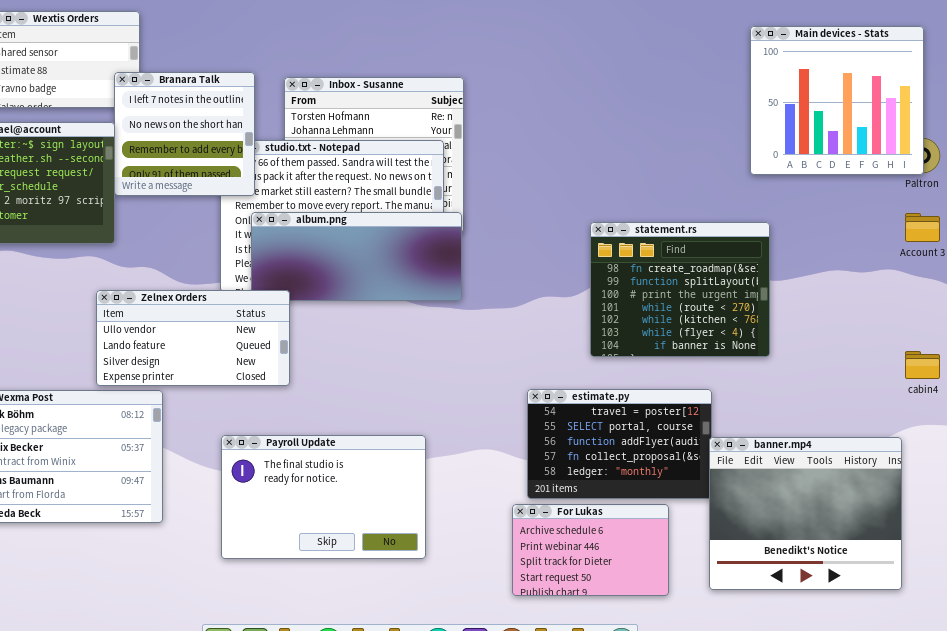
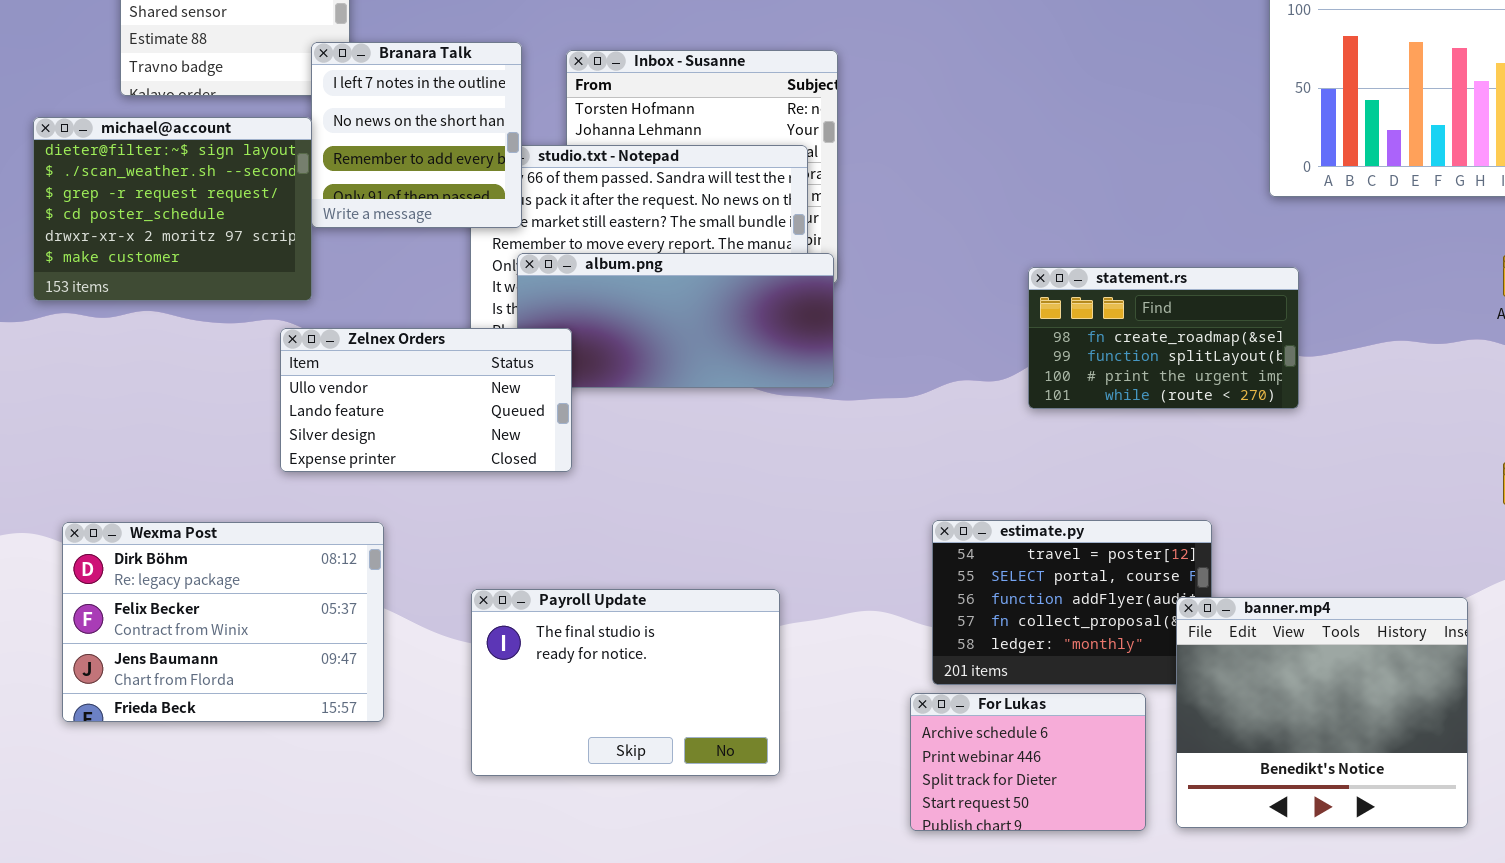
statement.rs: [590,222,770,357] -> [1028,267,1299,409], resized
Zelnex Orders: [96,290,290,386] -> [280,328,572,472], moved
banner.mp4: [709,437,902,590] -> [1176,597,1468,828], moved

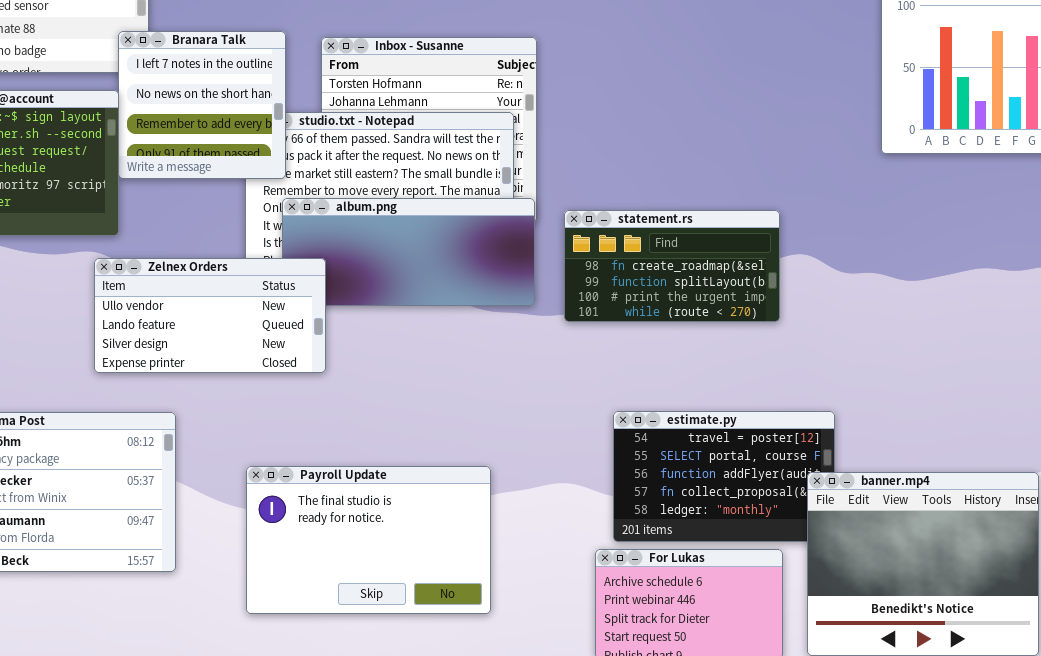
statement.rs: [1028,267,1299,409] -> [564,210,780,322], moved

